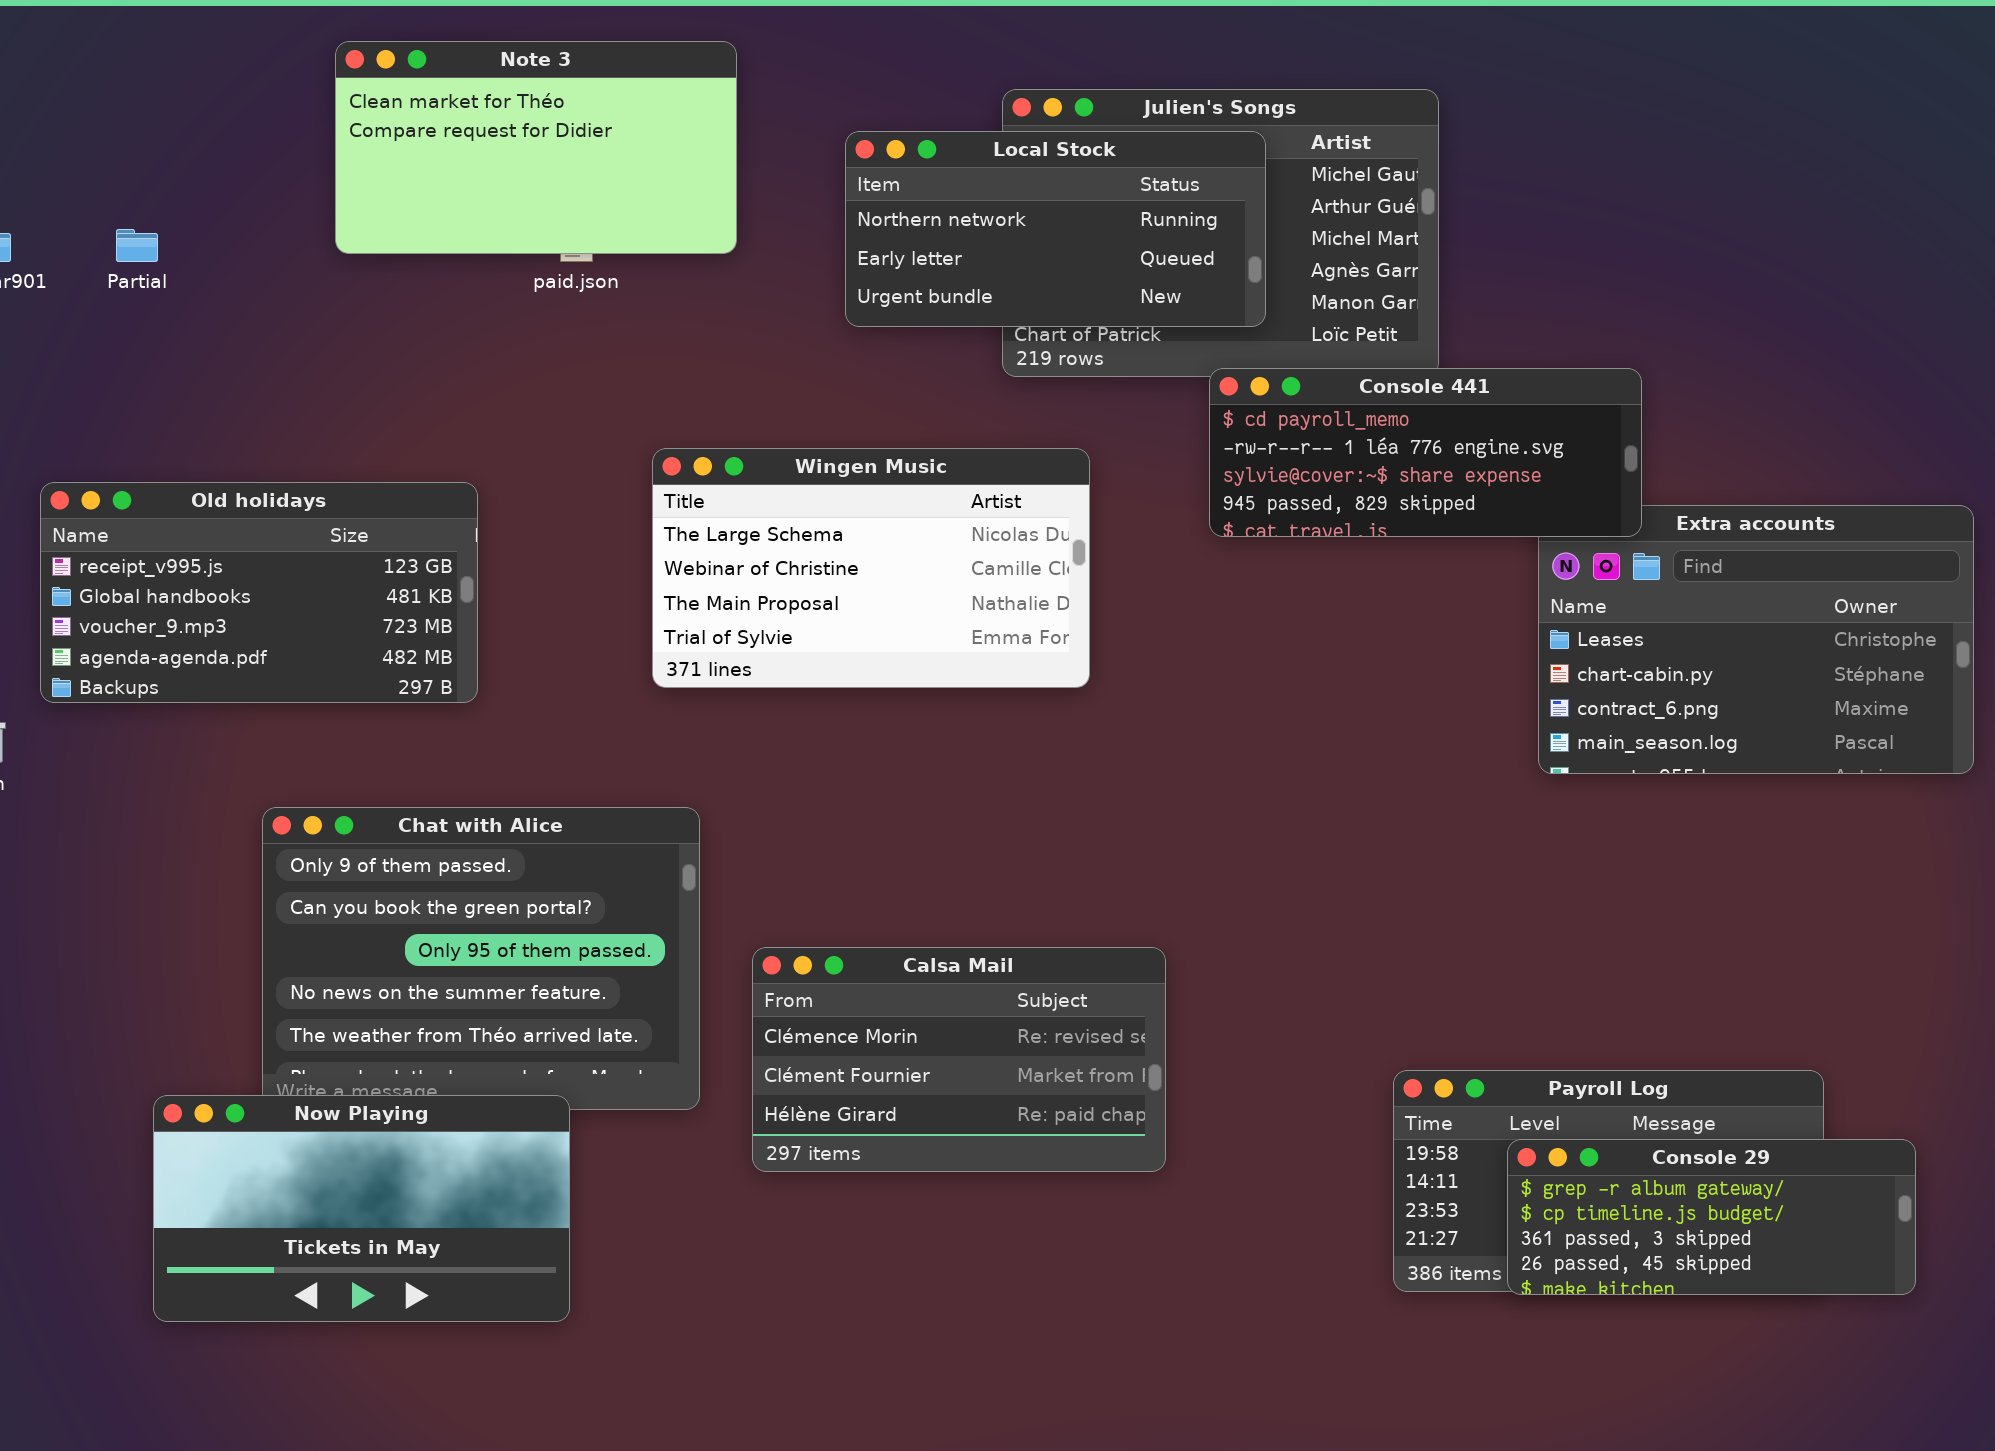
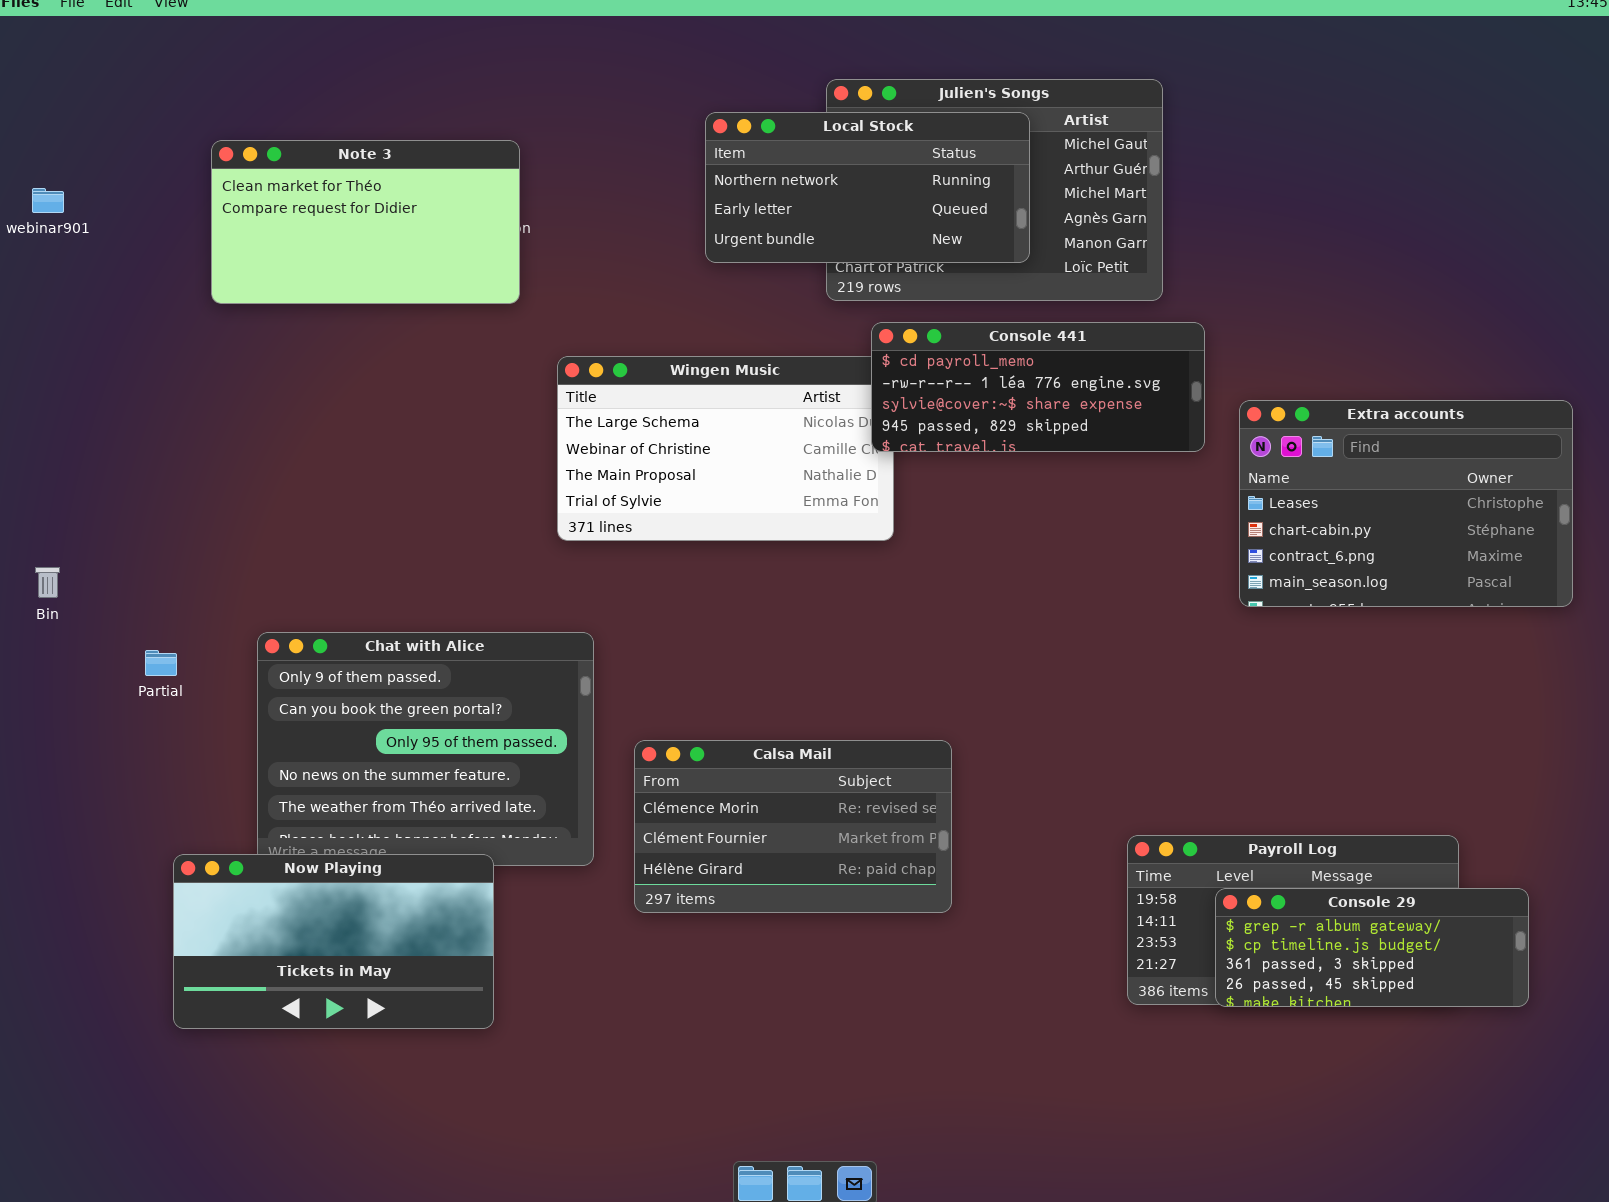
Note 3: [335,41,737,254] -> [211,140,520,304], moved
Partial: [116,229,158,262] -> [145,650,177,676], moved
Console 441: [1209,368,1642,537] -> [871,322,1205,452], moved
Old holidays: [40,482,478,703] -> none, closed

